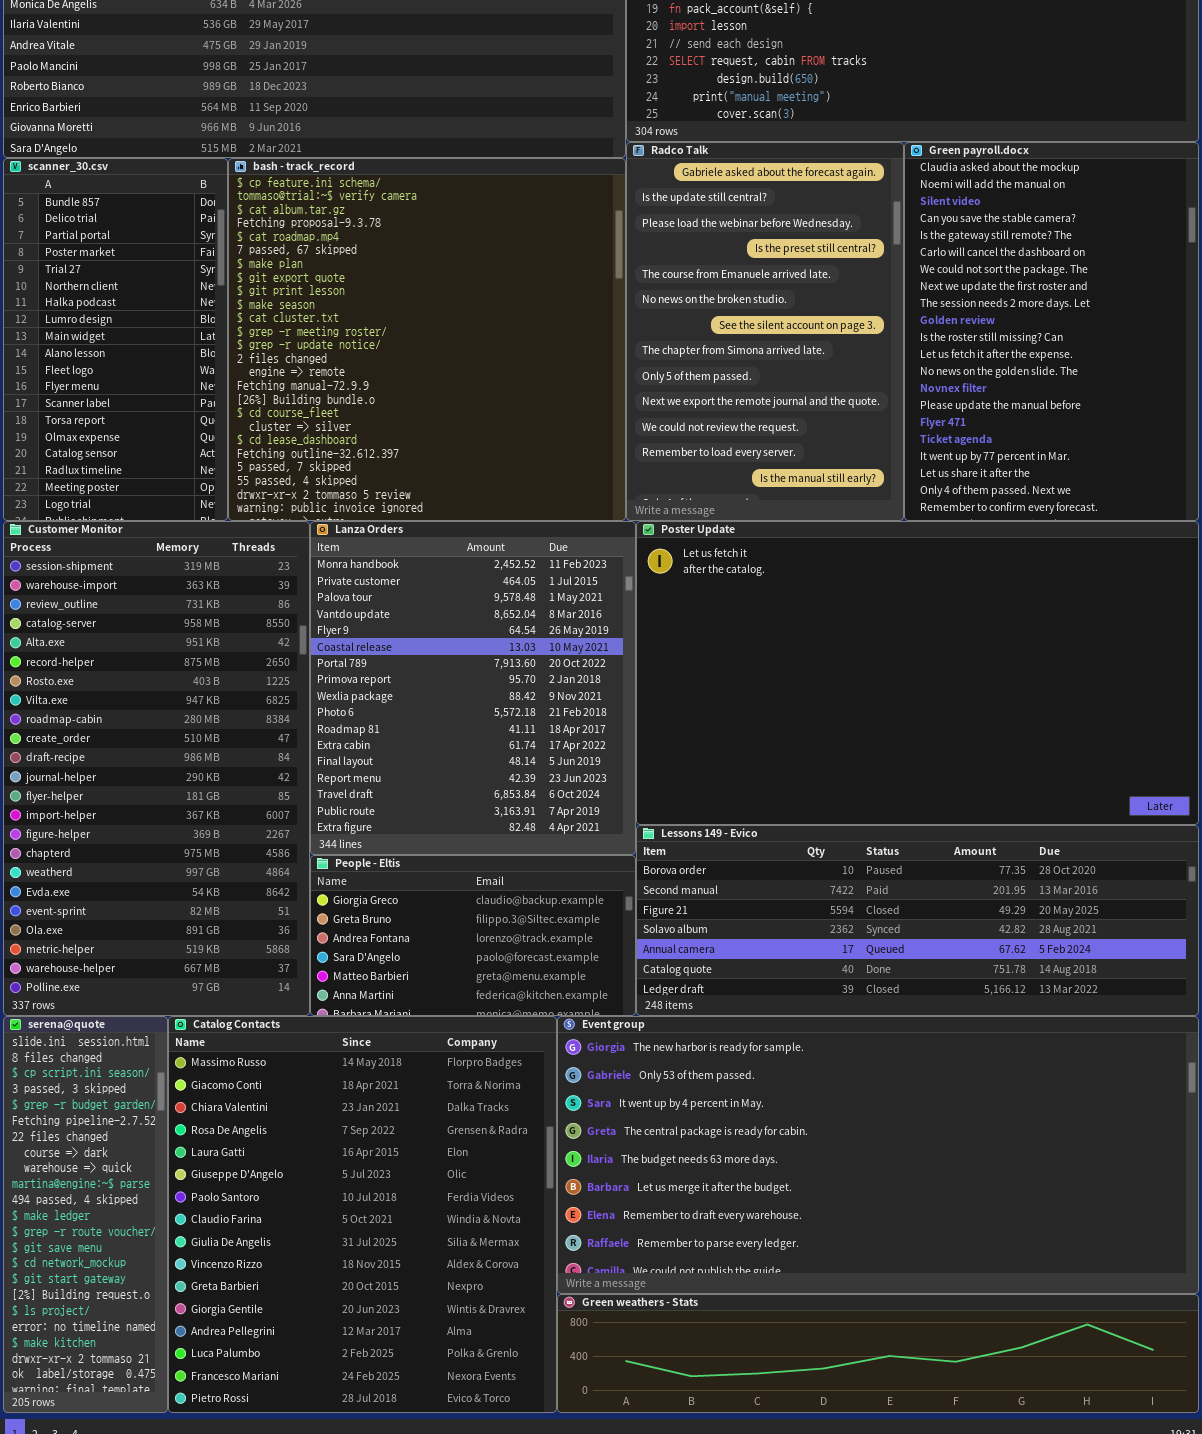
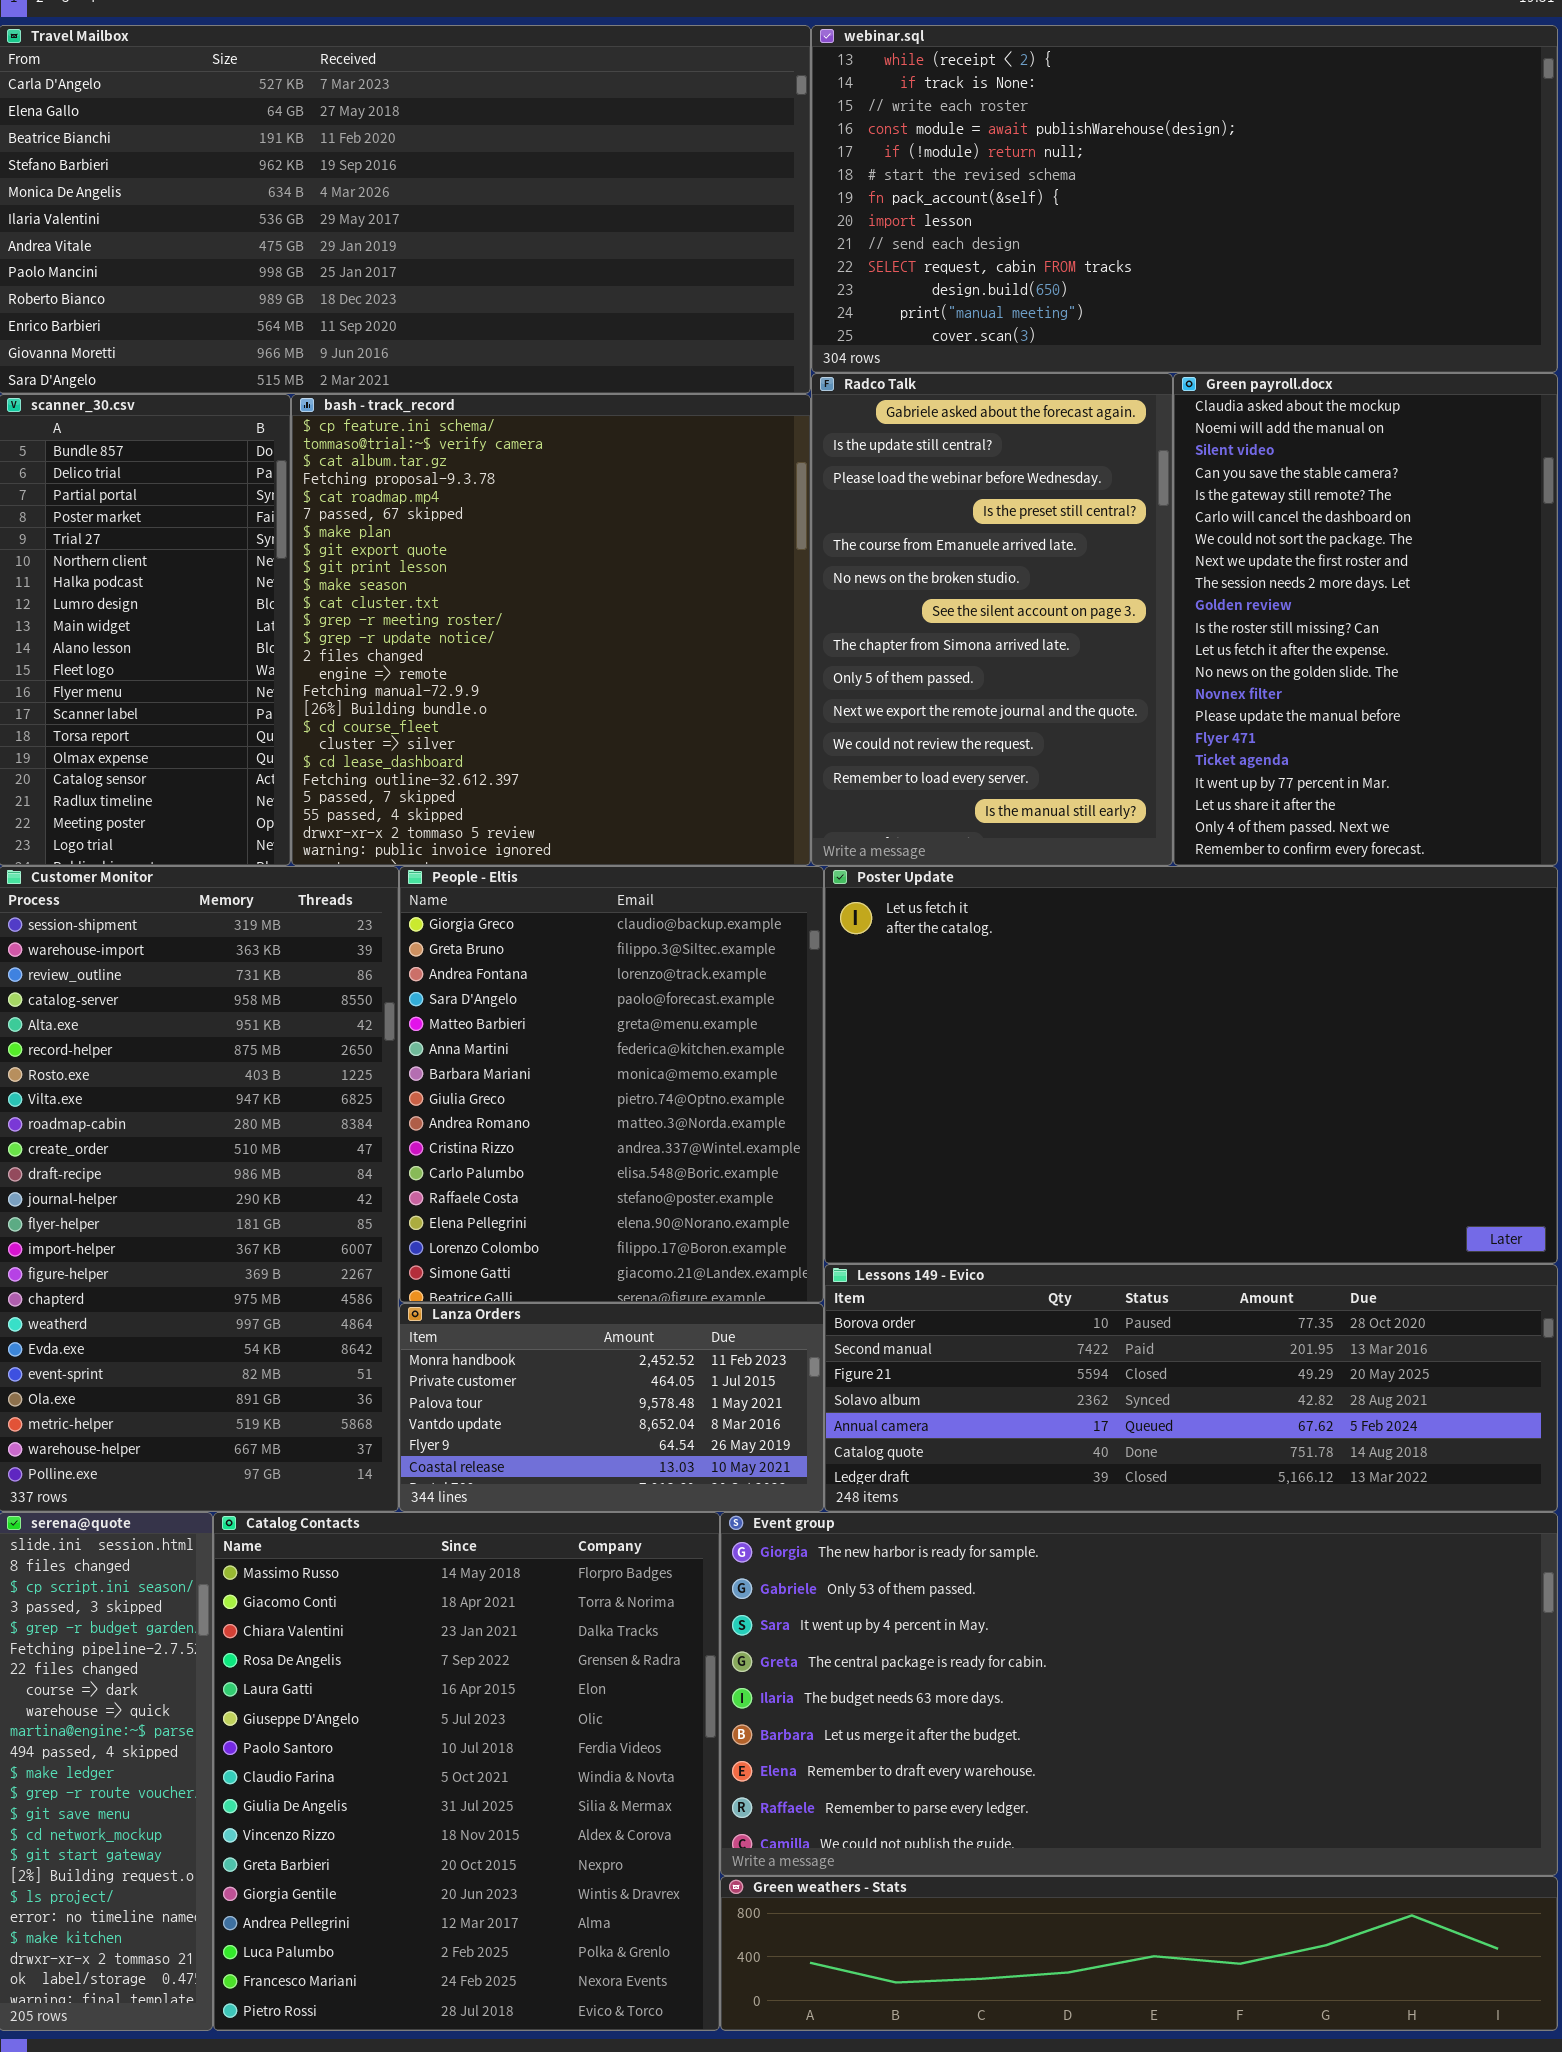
Lanza Orders: [310,521,636,855] -> [399,1303,824,1512], moved, resized
People - Eltis: [310,855,636,1016] -> [399,866,824,1303], moved, resized

